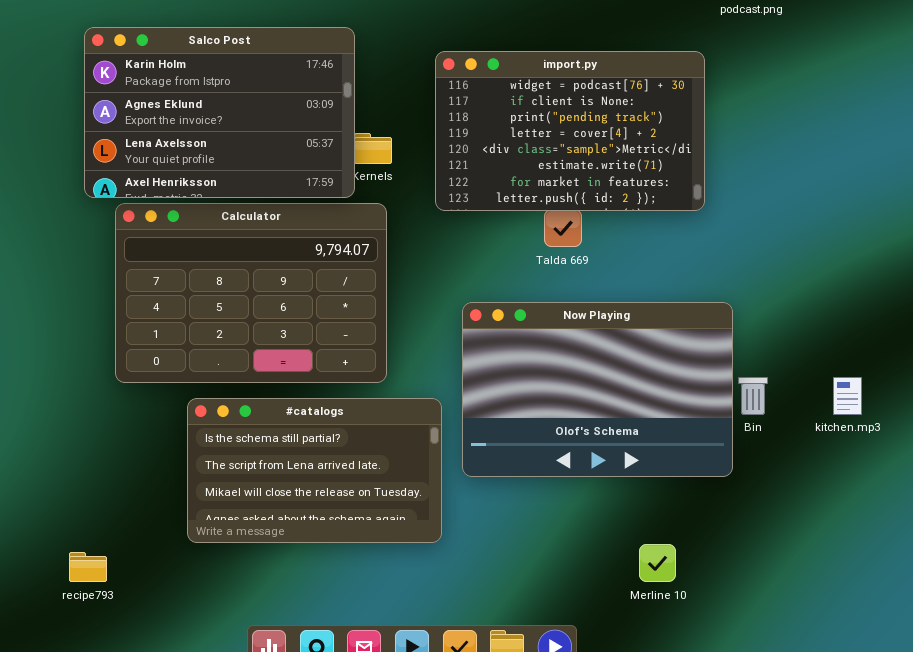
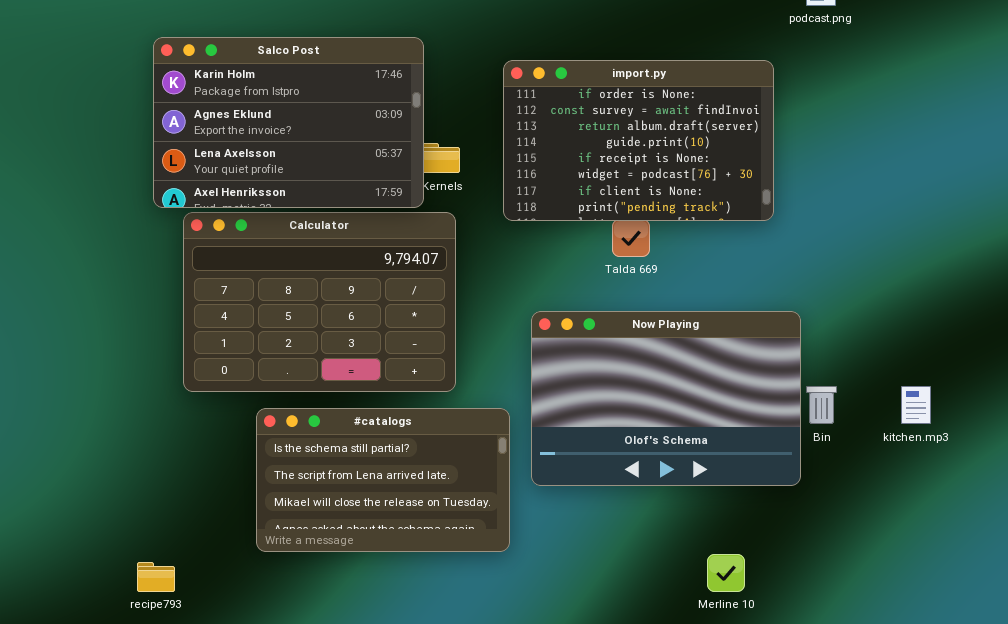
import.py: [435,51,705,211] -> [503,60,774,221], scrolled up 5 rows

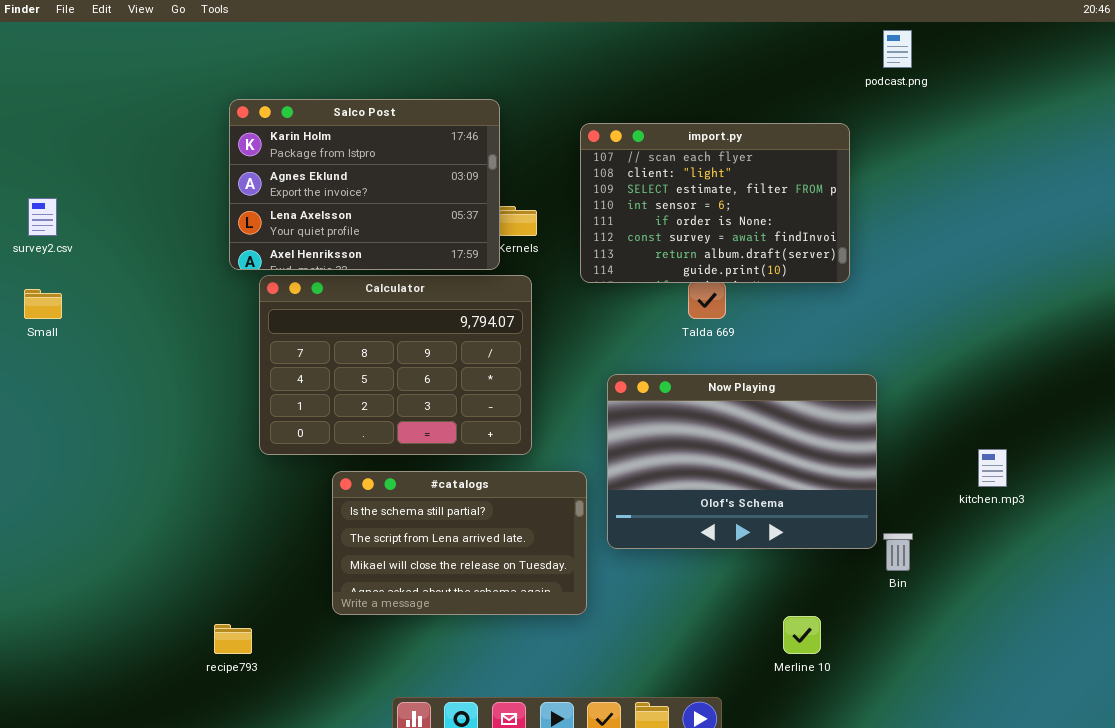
import.py: [503,60,774,221] -> [580,123,850,283], scrolled up 4 rows
Bin: [806,386,837,424] -> [883,533,913,571], moved

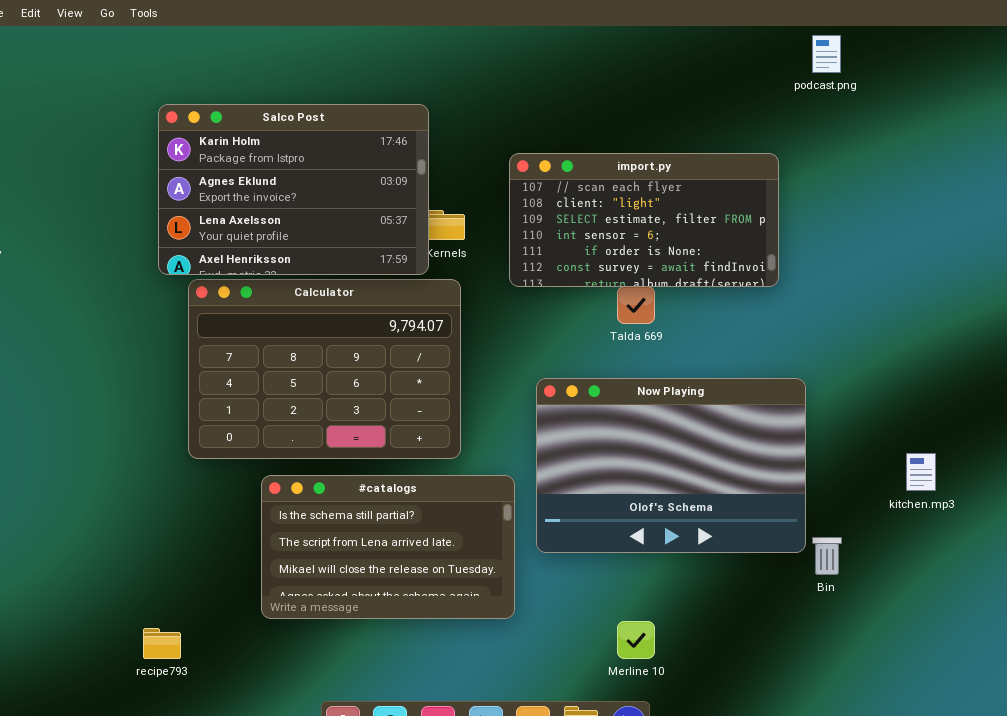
import.py: [580,123,850,283] -> [509,153,779,287], resized
Merline 10: [783,616,821,654] -> [617,621,655,659], moved

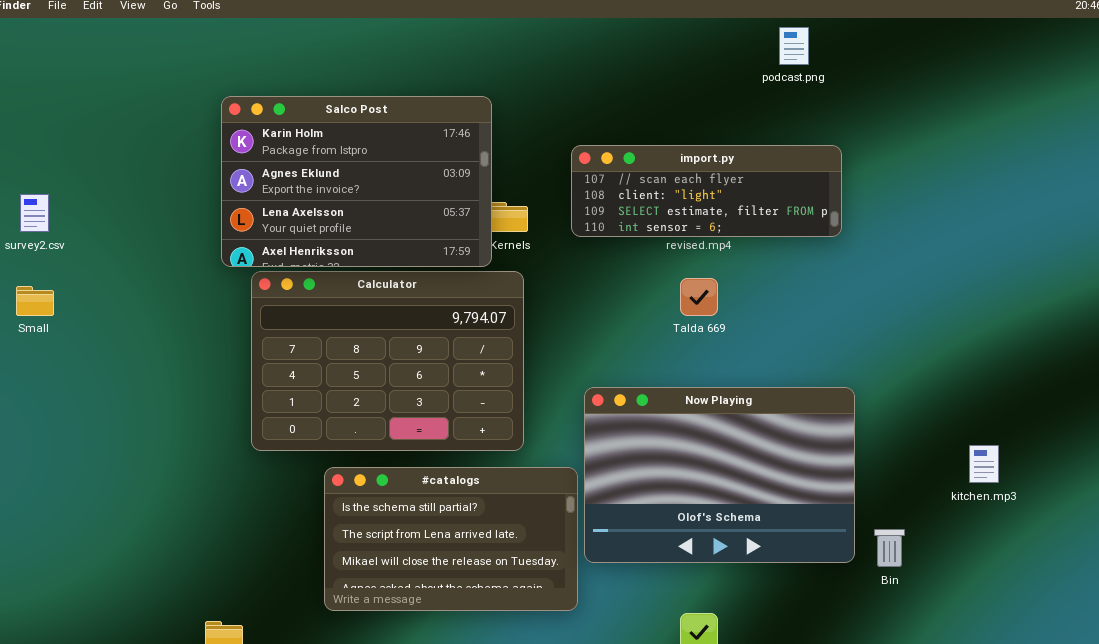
podcast.png: [812,35,841,73] -> [779,27,809,65], moved
import.py: [509,153,779,287] -> [571,145,842,237], resized
Now Playing: [536,378,806,553] -> [584,387,855,563], moved

